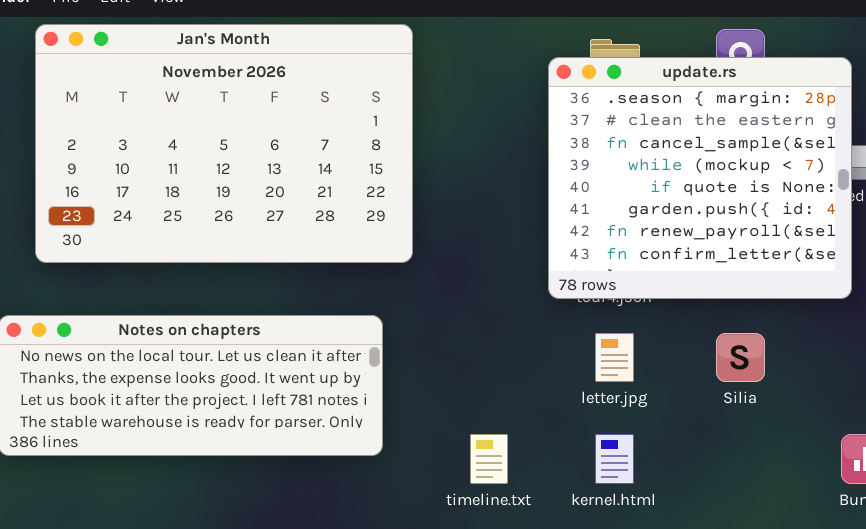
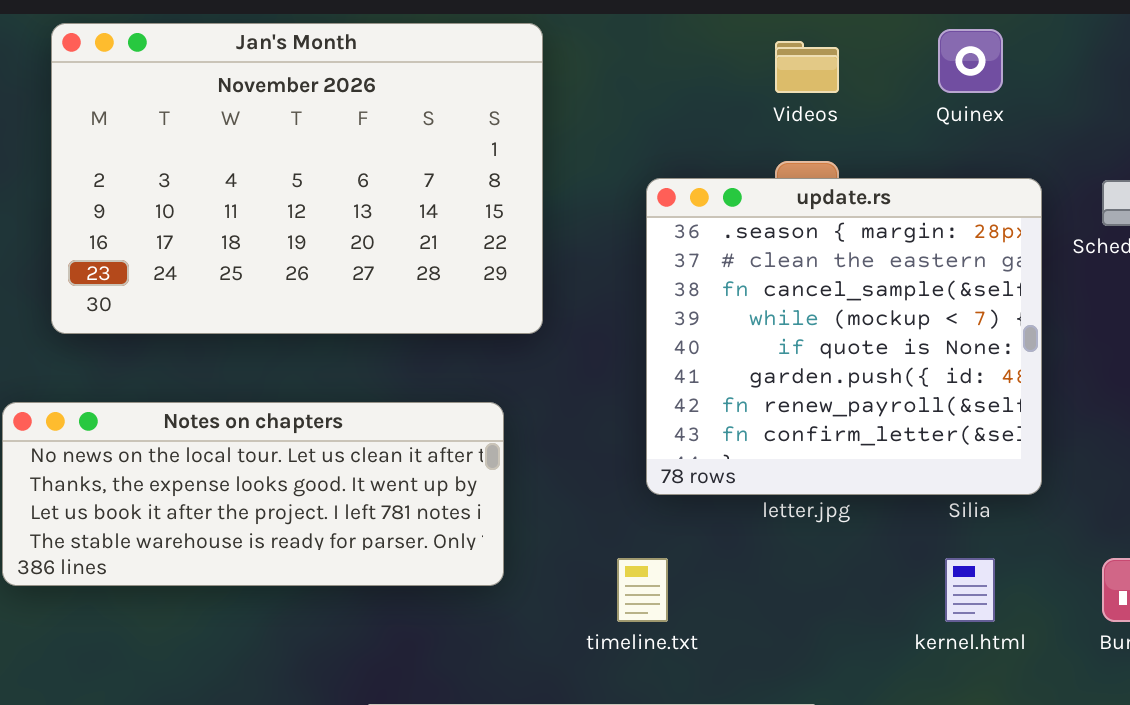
update.rs: [548,57,852,299] -> [646,178,1042,495], moved
kernel.html: [595,434,634,484] -> [945,558,995,622], moved

